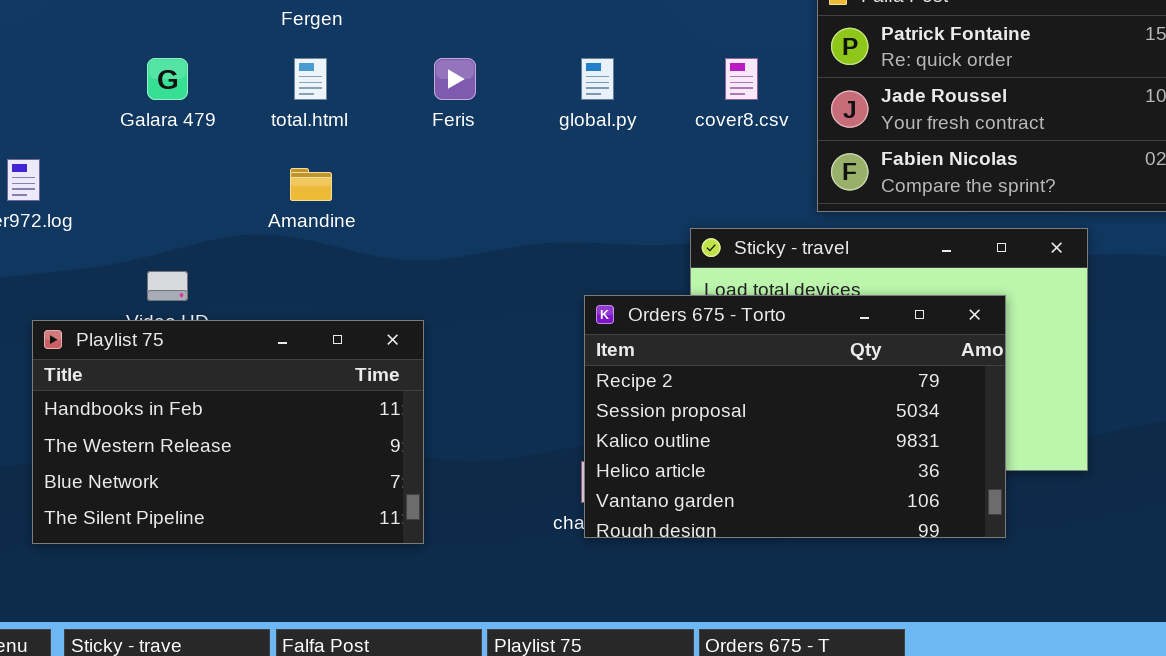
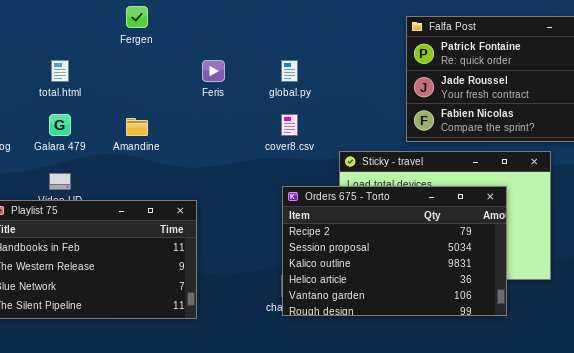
Galara 479: [147,58,188,100] -> [49,114,71,136], moved
total.html: [294,58,327,100] -> [51,60,69,82], moved
cover8.csv: [725,58,758,100] -> [281,114,298,136], moved

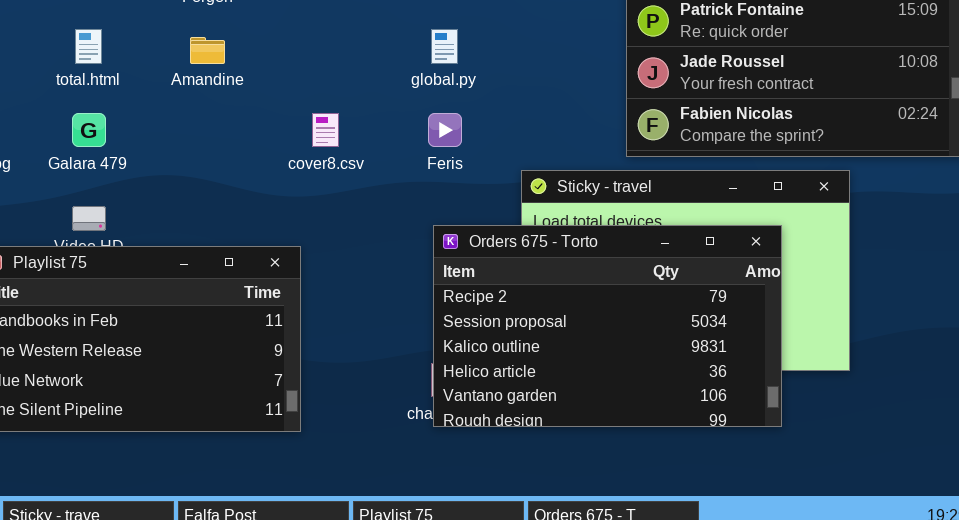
Feris: [202,60,225,82] -> [428,113,462,147], moved
cover8.csv: [281,114,298,136] -> [312,113,339,147], moved
Amandine: [126,118,148,136] -> [190,37,225,64], moved

